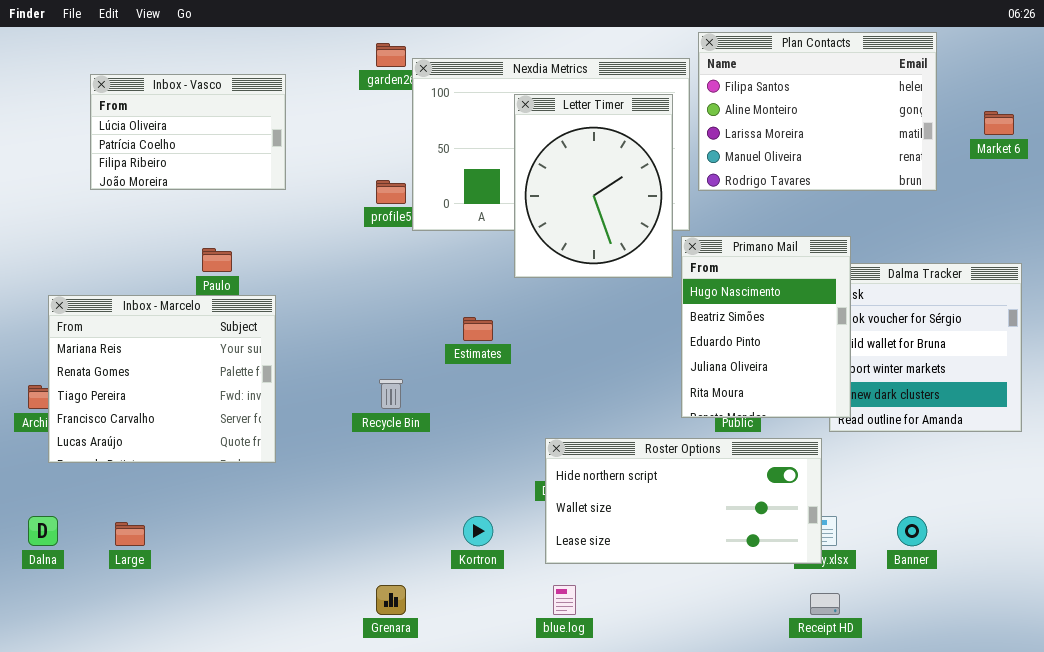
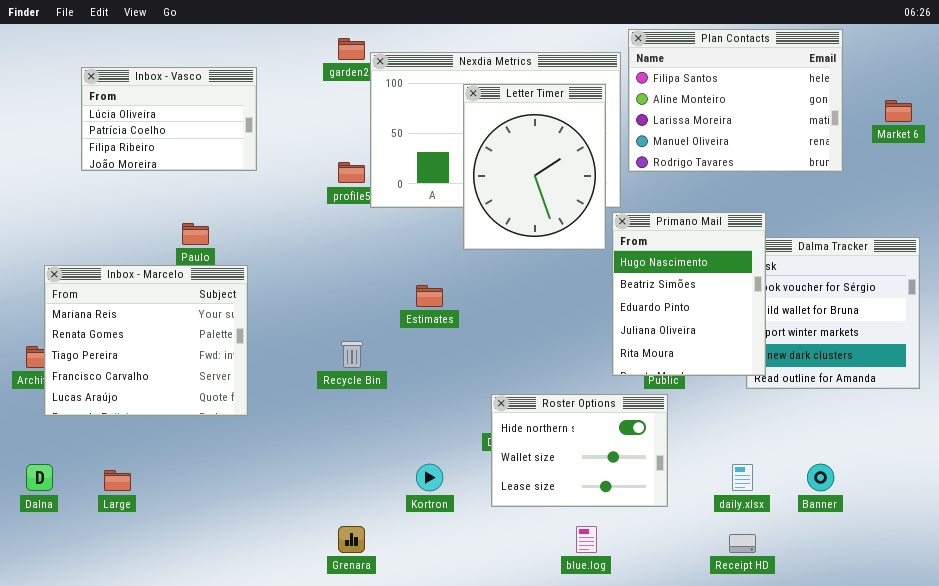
Roster Options: [545,438,822,564] -> [491,394,668,507], resized
blue.log: [553,585,576,615] -> [576,526,597,553], moved

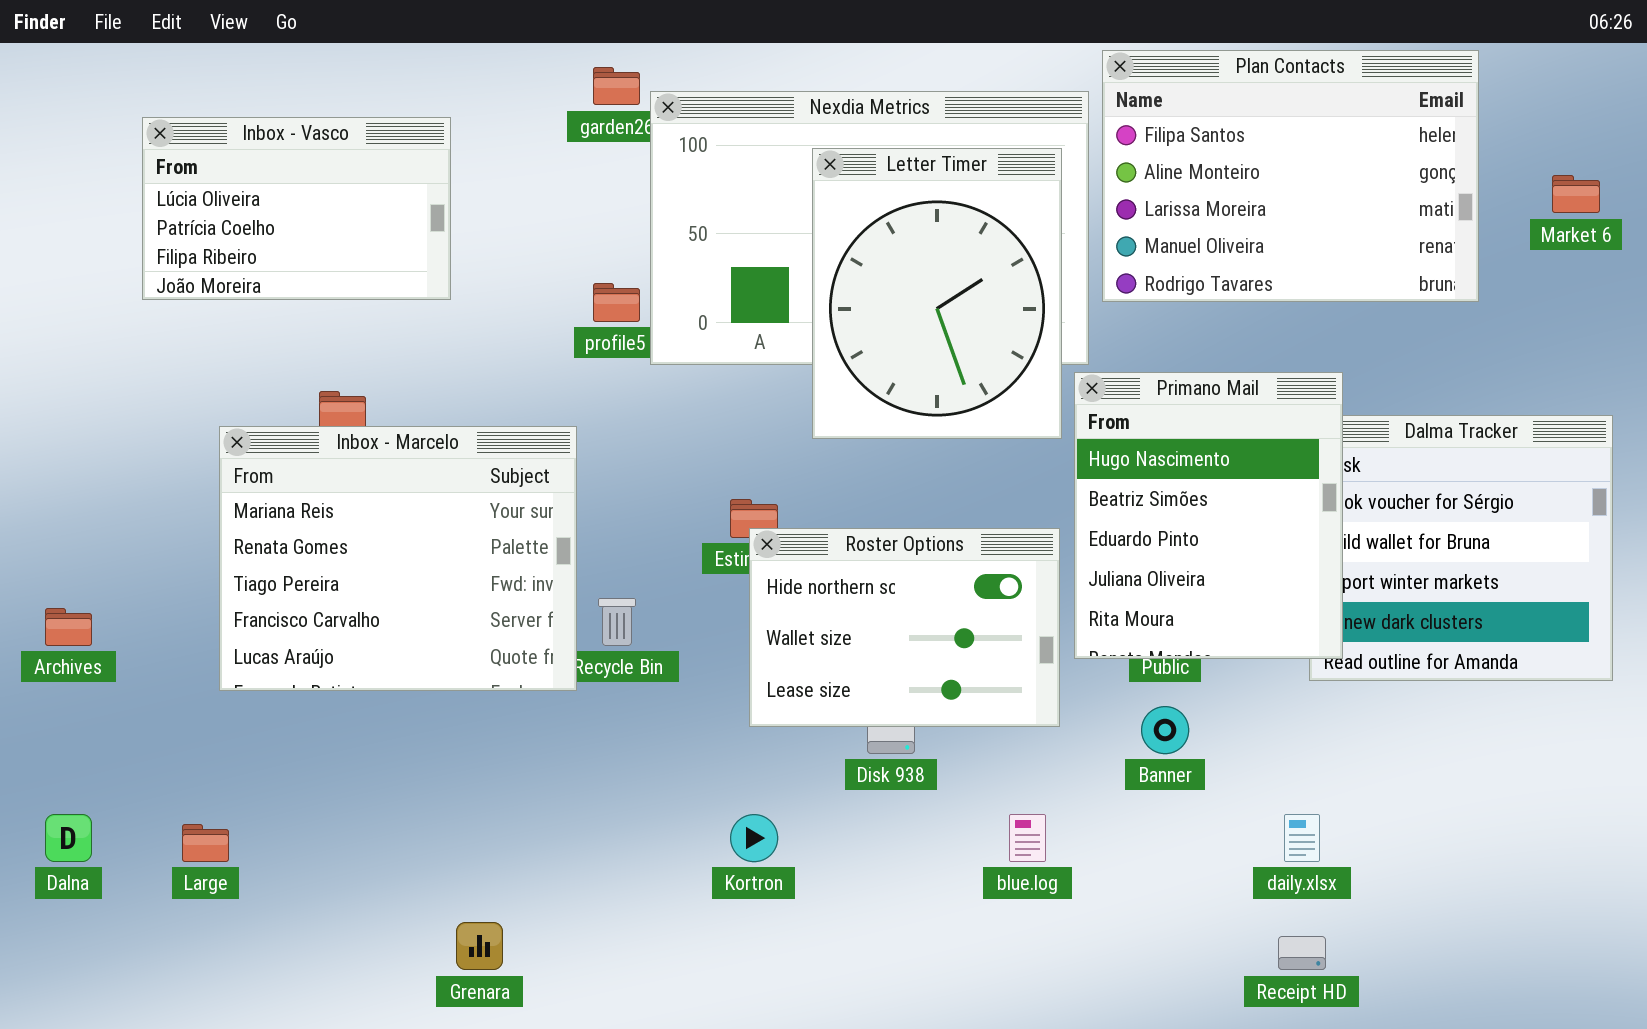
Inbox - Marcelo: [44,265,248,416] -> [219,426,577,691], moved
Roster Options: [491,394,668,507] -> [749,528,1060,727], moved
Banner: [807,464,834,491] -> [1141,706,1189,754], moved
Grenara: [338,526,365,553] -> [456,922,503,970], moved
blue.log: [576,526,597,553] -> [1009,814,1046,862], moved

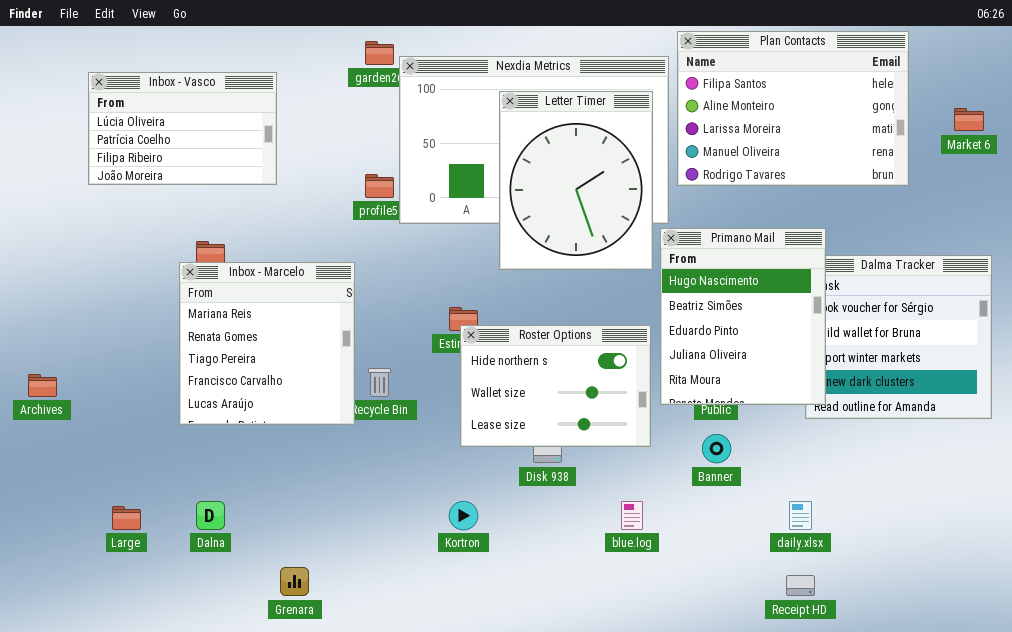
Inbox - Marcelo: [219,426,577,691] -> [179,262,355,425], resized
Dalna: [45,814,92,862] -> [196,501,225,530], moved

